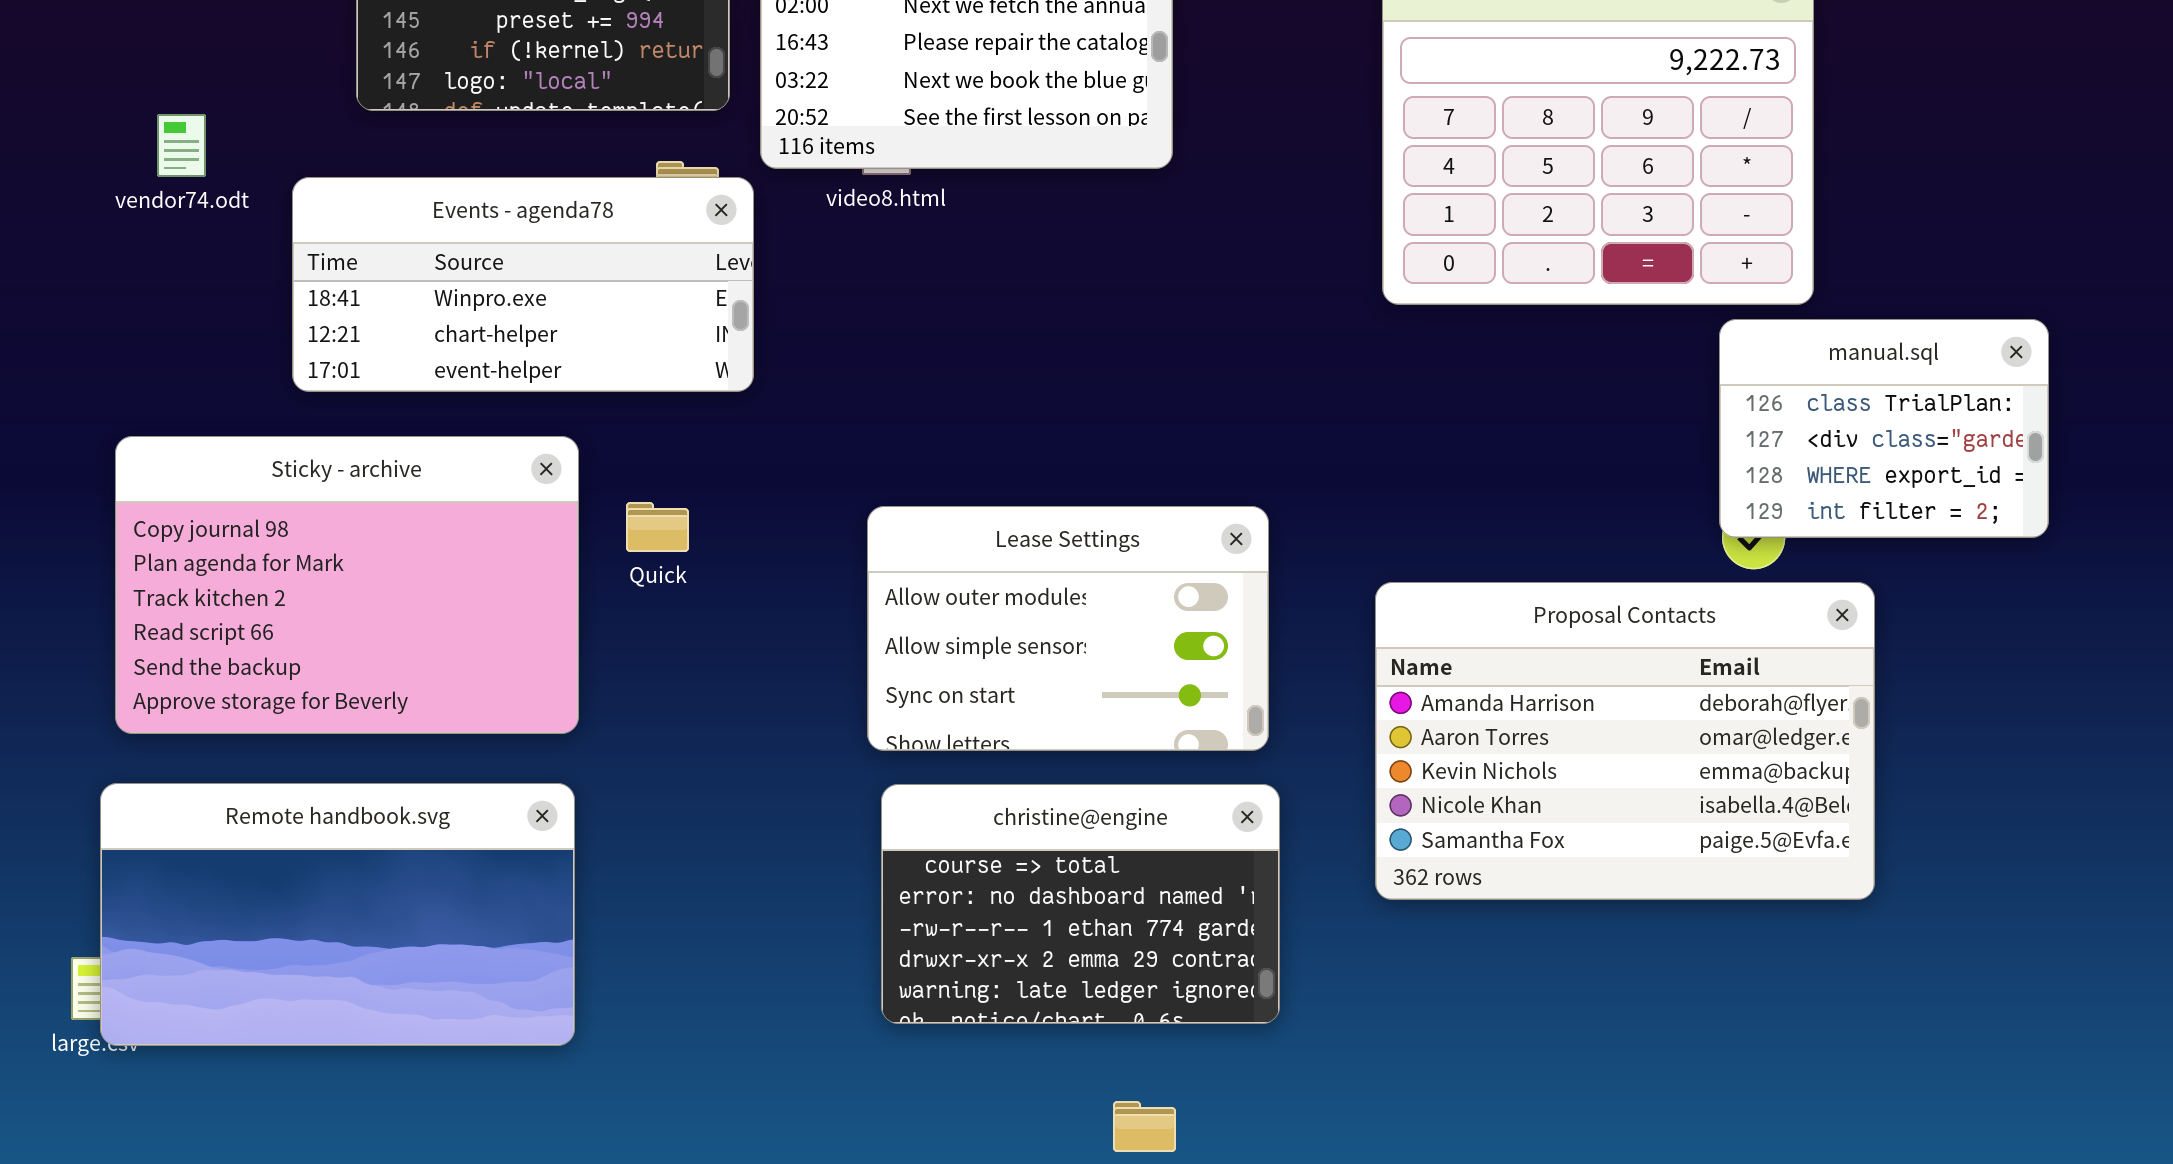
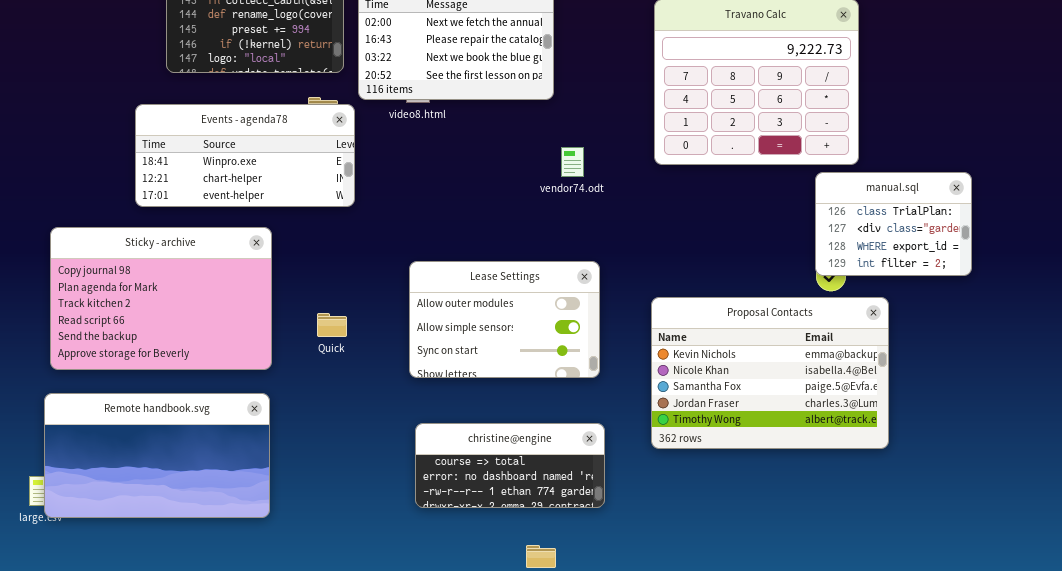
vendor74.odt: [157,114,206,177] -> [561,147,584,177], moved
Quick: [626,502,689,552] -> [317,313,347,337], moved
Proposal Contacts: [1375,582,1875,900] -> [651,297,889,449], scrolled down 2 rows
christine@engine: [881,784,1280,1024] -> [415,423,605,508], resized

